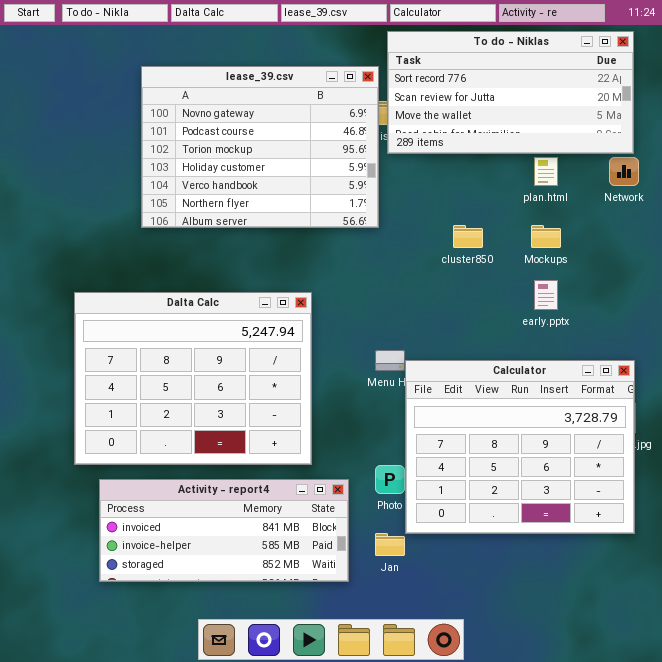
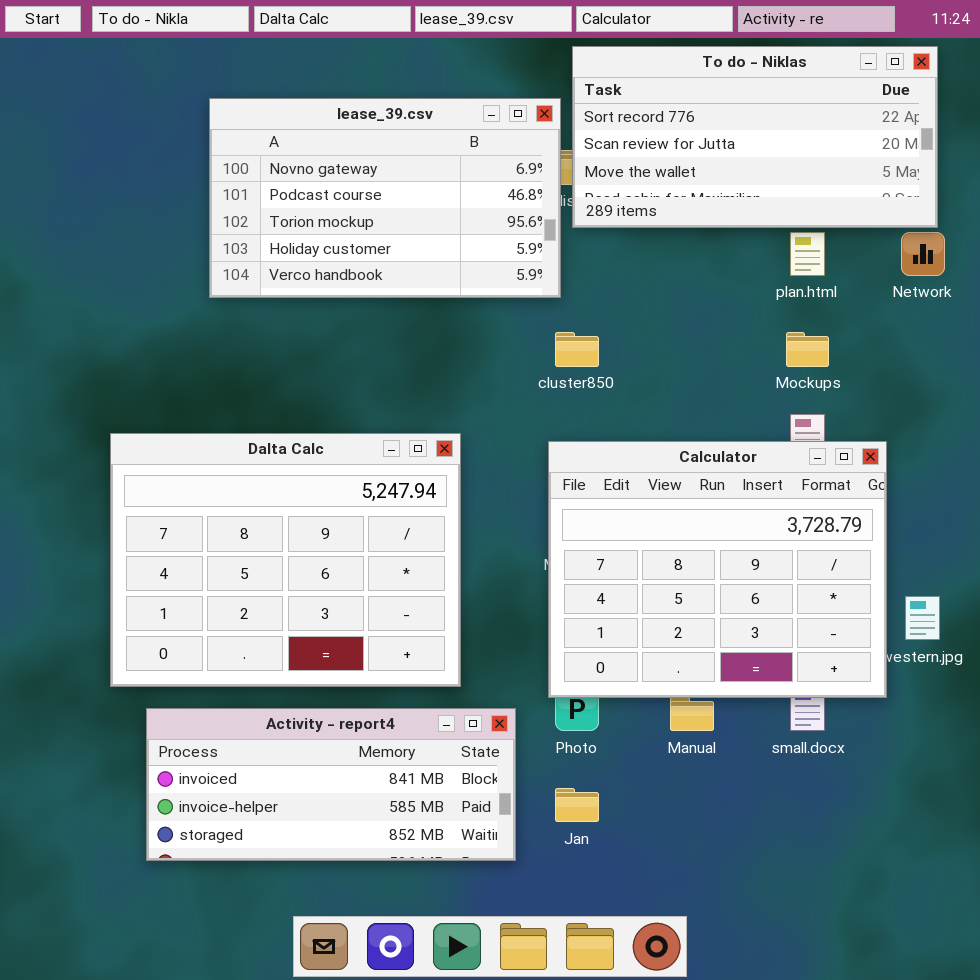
lease_39.csv: [141,66,379,228] -> [209,98,561,298], resized
cluster850: [453,225,483,248] -> [555,332,599,367], moved
Calculator: [405,360,635,534] -> [548,441,887,698], moved

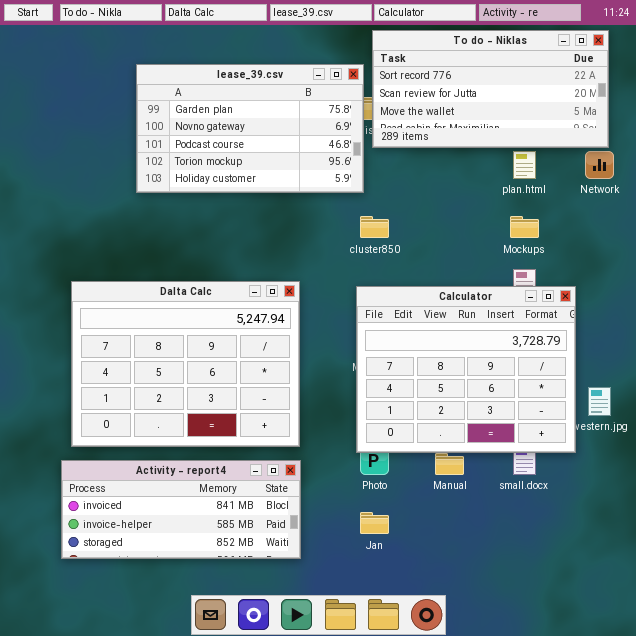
lease_39.csv: [209,98,561,298] -> [136,64,364,193], scrolled up 1 row
Activity - report4: [146,708,516,861] -> [61,460,301,559], moved

